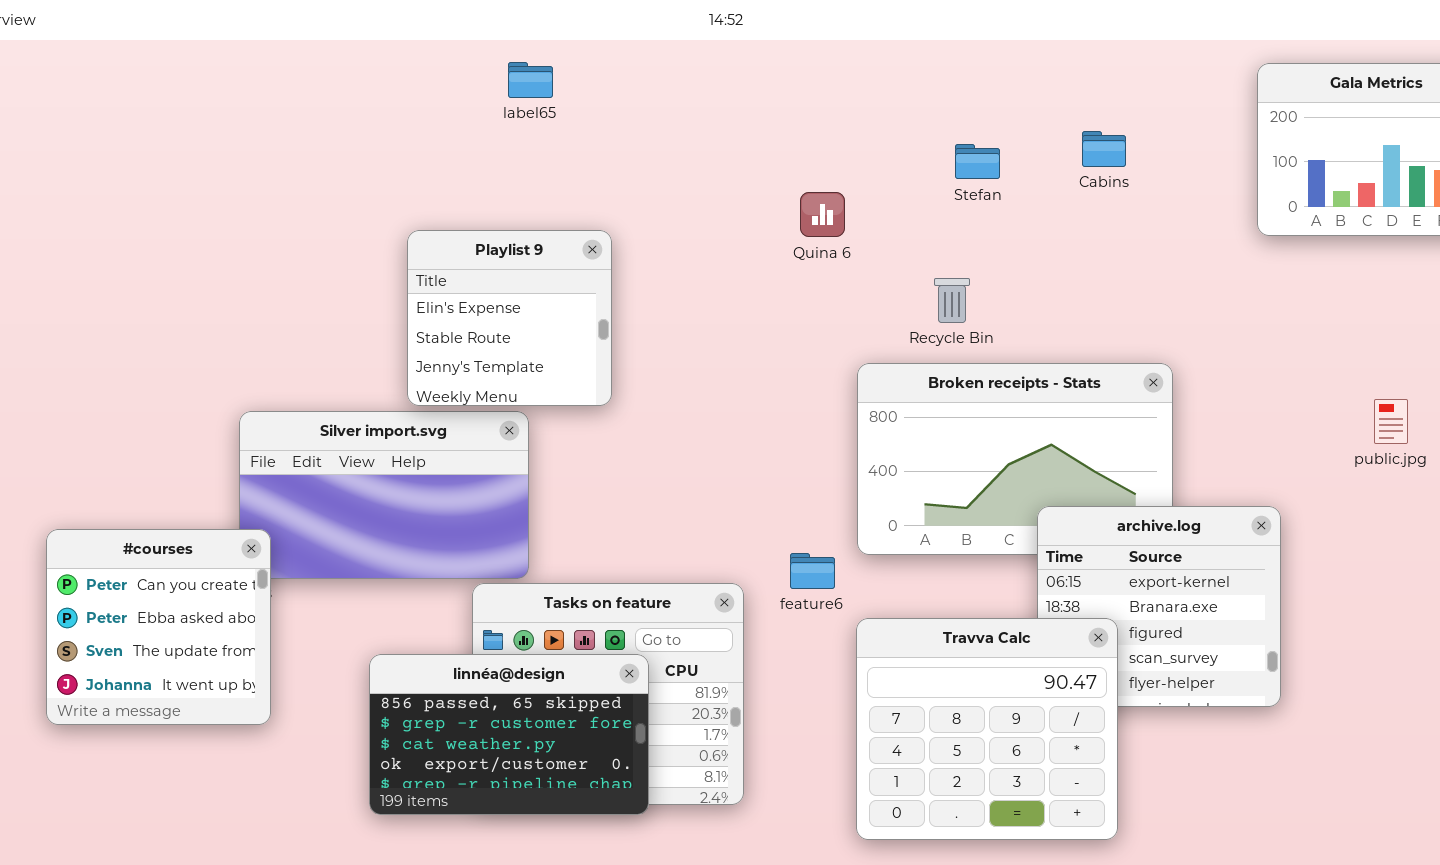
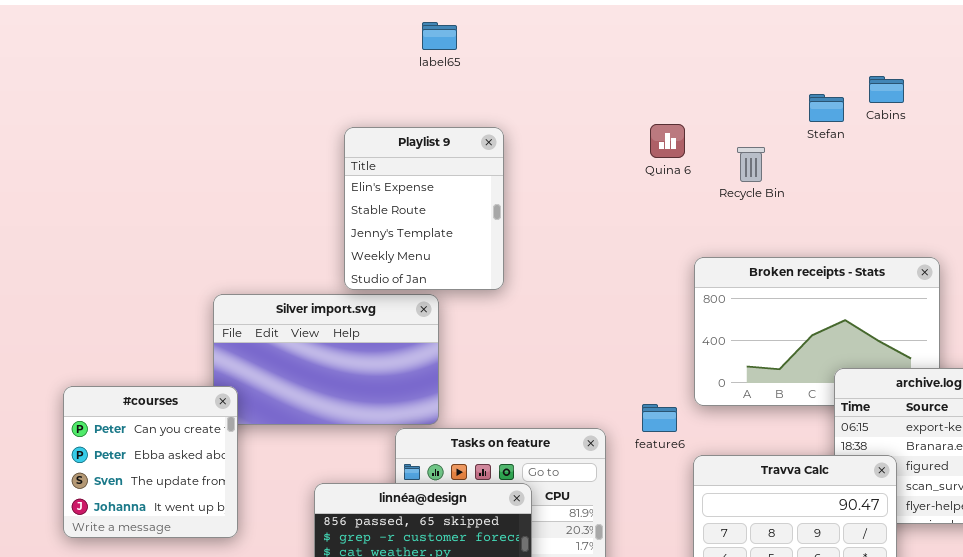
Stefan: [955,144,1000,179] -> [809,94,844,122], moved
Playlist 9: [407,230,612,406] -> [344,127,504,290], resized
Recycle Bin: [934,278,970,323] -> [737,147,765,182], moved

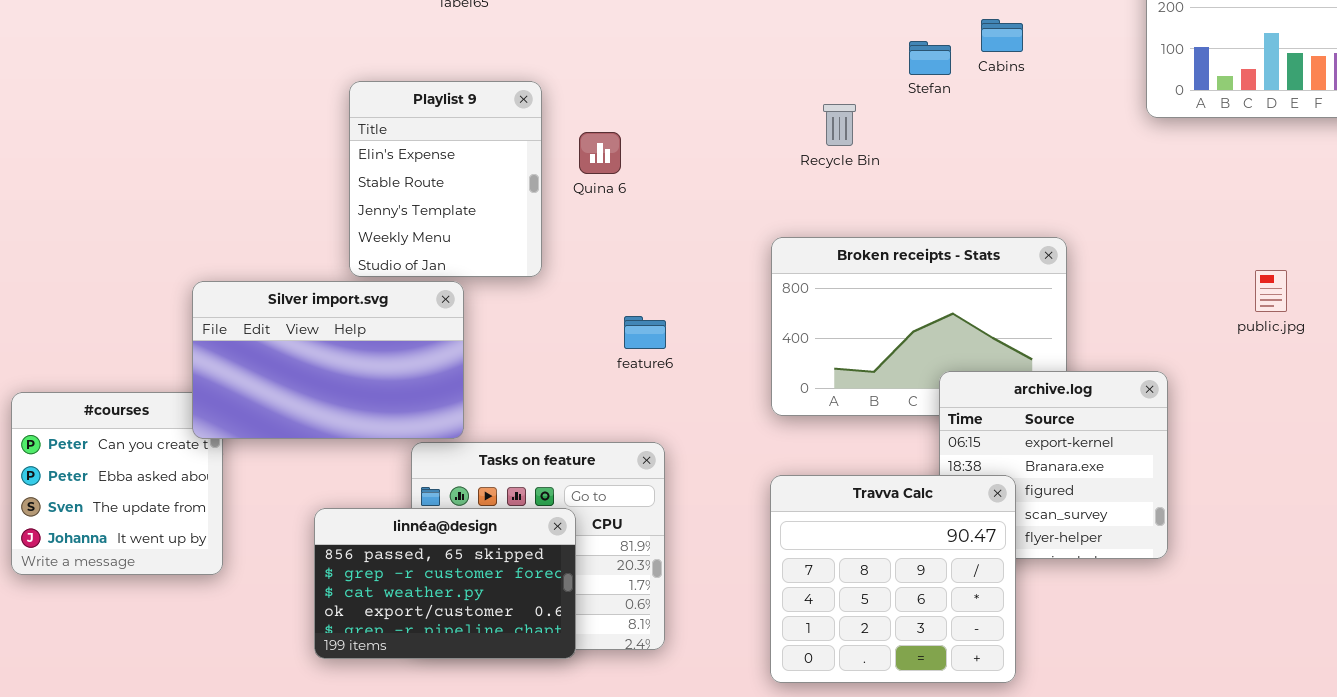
Quina 6: [650,124,685,158] -> [579,132,621,174], moved
Silver import.svg: [213,294,439,425] -> [192,281,464,439], raised
feature6: [642,404,677,432] -> [624,316,666,349], moved

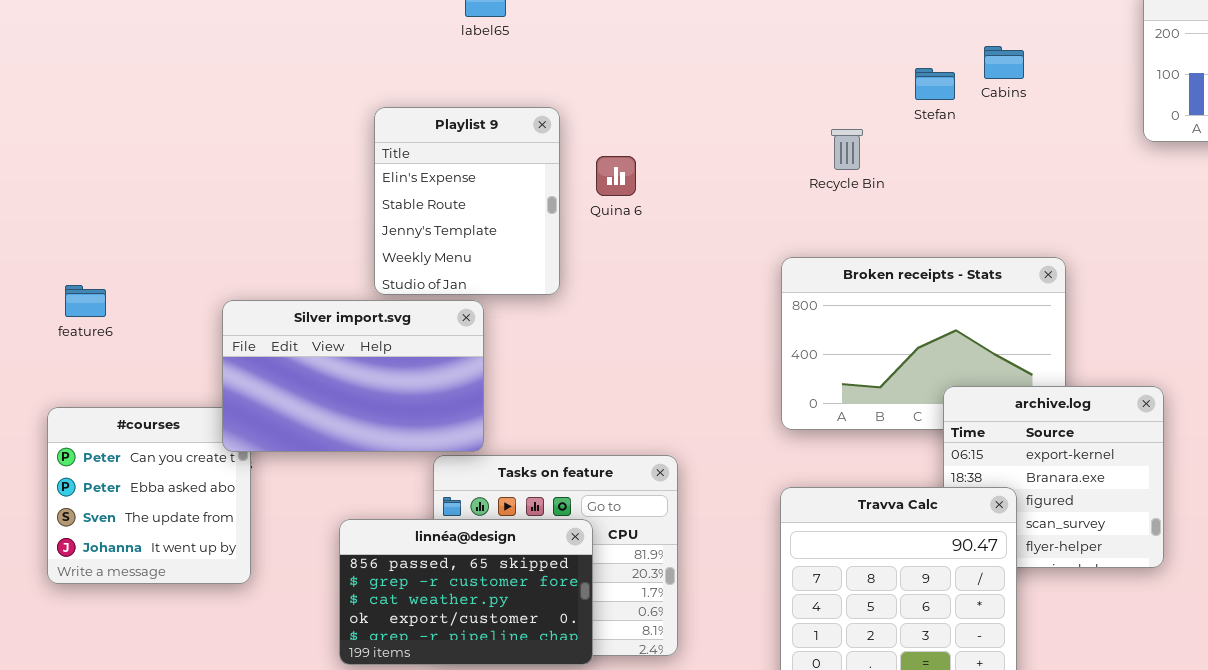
feature6: [624,316,666,349] -> [65,285,106,317], moved

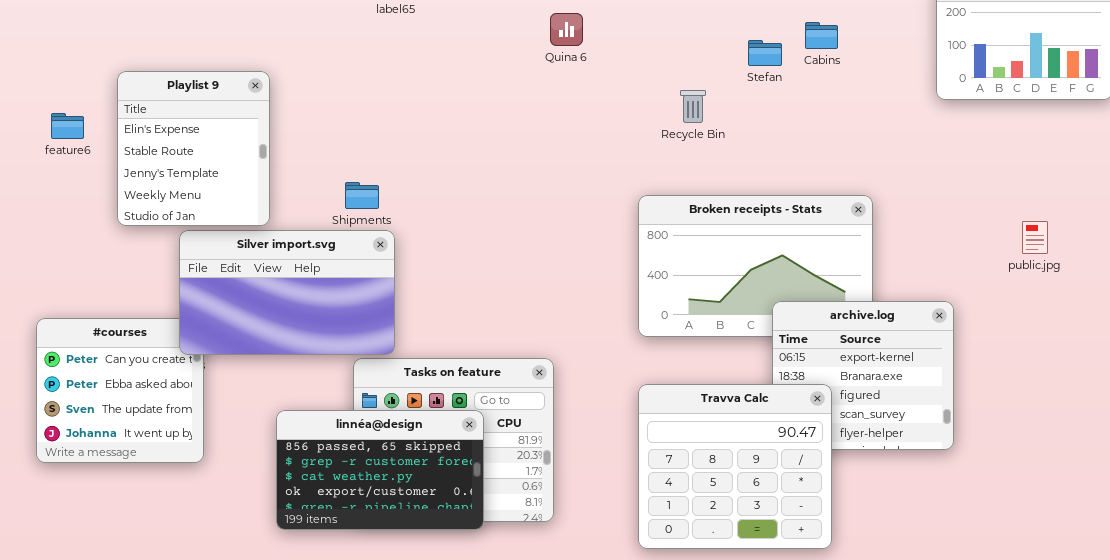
Playlist 9: [374,107,560,295] -> [117,71,270,226], moved
Quina 6: [596,156,636,196] -> [550,13,583,46], moved
feature6: [65,285,106,317] -> [51,113,84,139], moved

